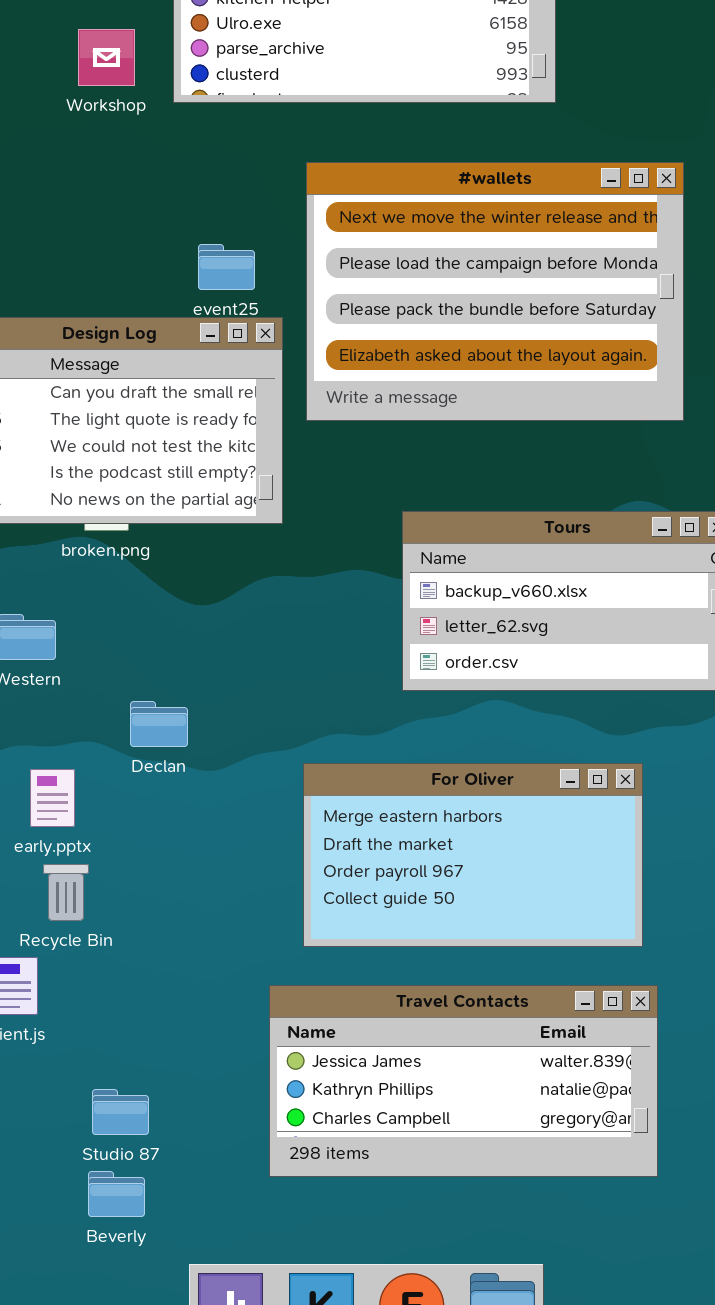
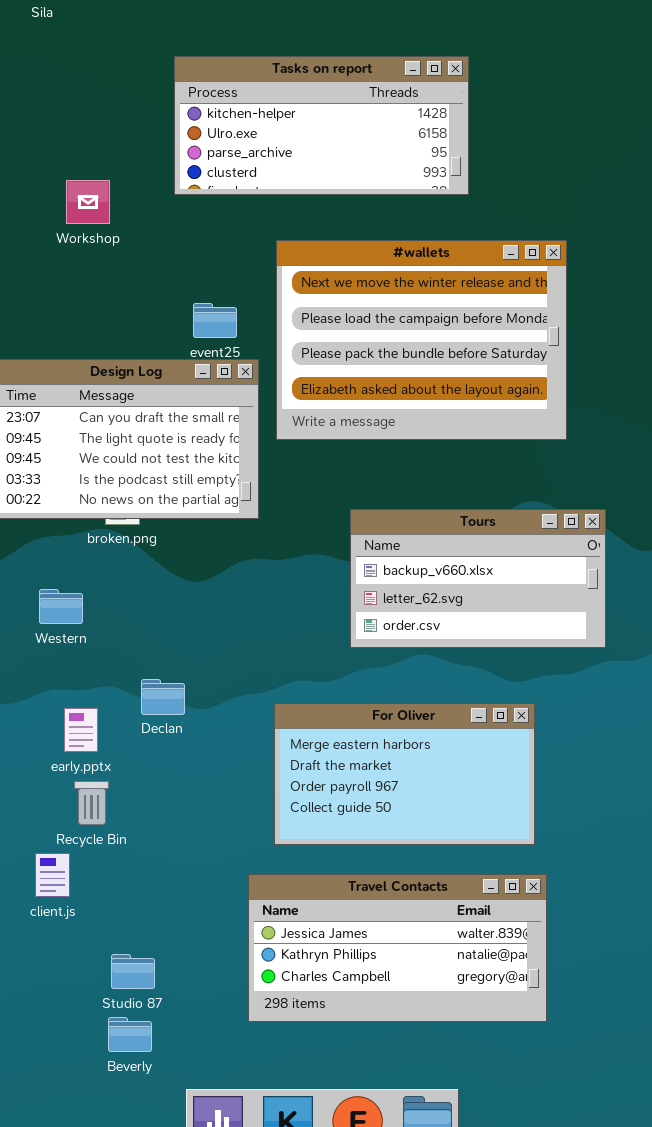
Workshop: [78,29,135,86] -> [66,180,110,224], moved
Declan: [130,701,188,747] -> [141,679,185,715], moved

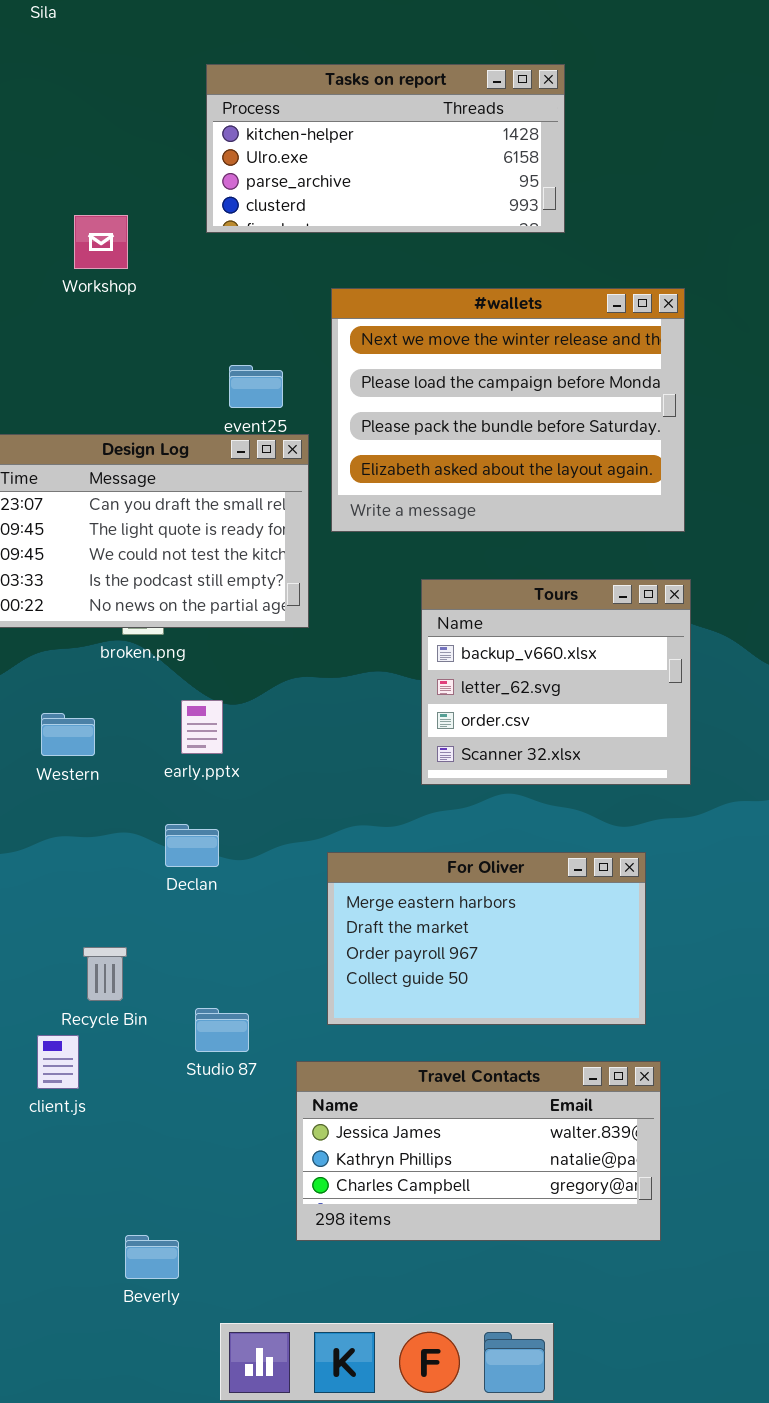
Tours: [350,509,606,648] -> [421,579,691,785], resized
early.pptx: [64,708,98,752] -> [181,700,223,754], moved
Studio 87: [111,954,155,989] -> [195,1008,249,1052], moved

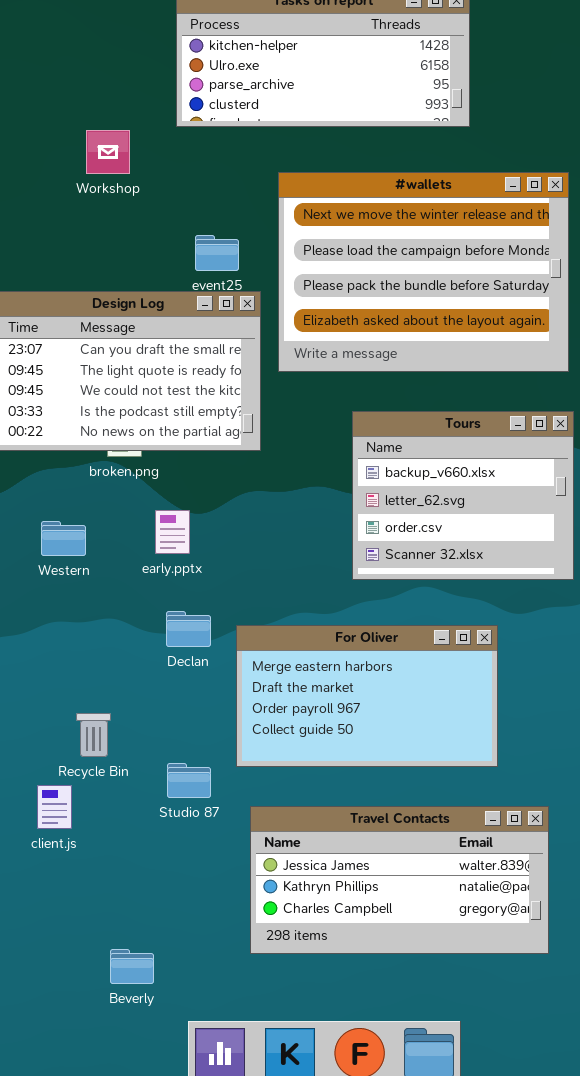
Workshop: [74,215,128,269] -> [86,130,130,174], moved
Declan: [165,824,219,867] -> [166,611,211,647], moved
For Oliver: [327,852,646,1025] -> [236,625,498,767], moved

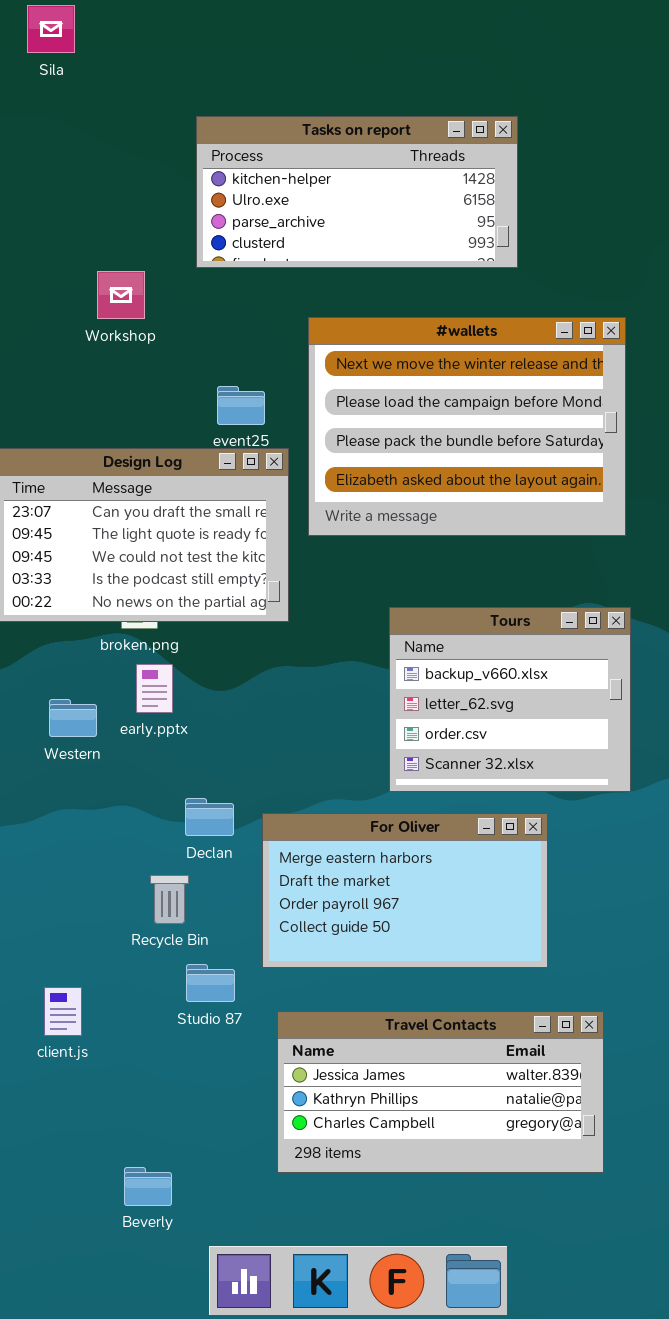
Tours: [352,411,574,580] -> [389,607,631,792], moved
early.pptx: [155,510,190,554] -> [136,664,173,713], moved
Recycle Bin: [76,713,111,757] -> [150,875,189,924], moved

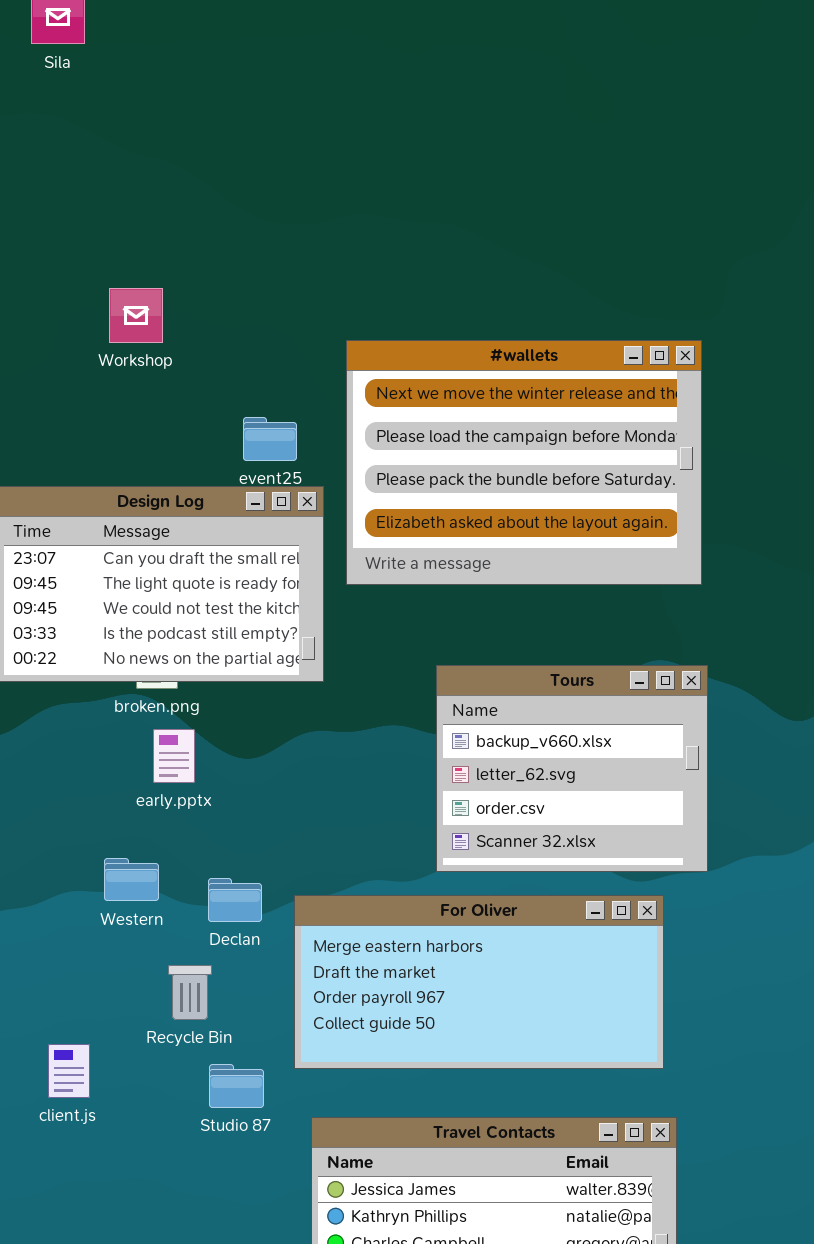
Tasks on report: [196,116,518,268] -> none, closed
Western: [49,699,97,737] -> [104,858,159,901], moved
For Oliver: [262,813,548,968] -> [294,895,664,1069], resized
client.js: [44,987,82,1036] -> [48,1044,90,1098], moved

